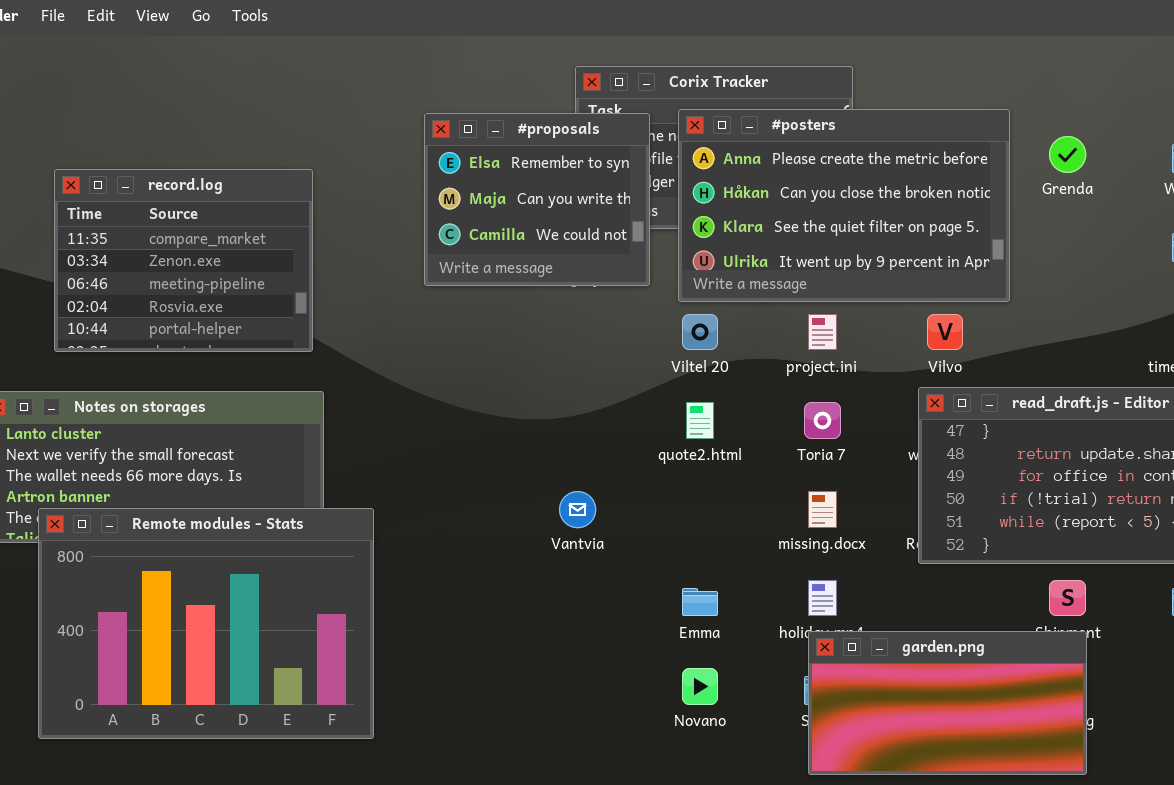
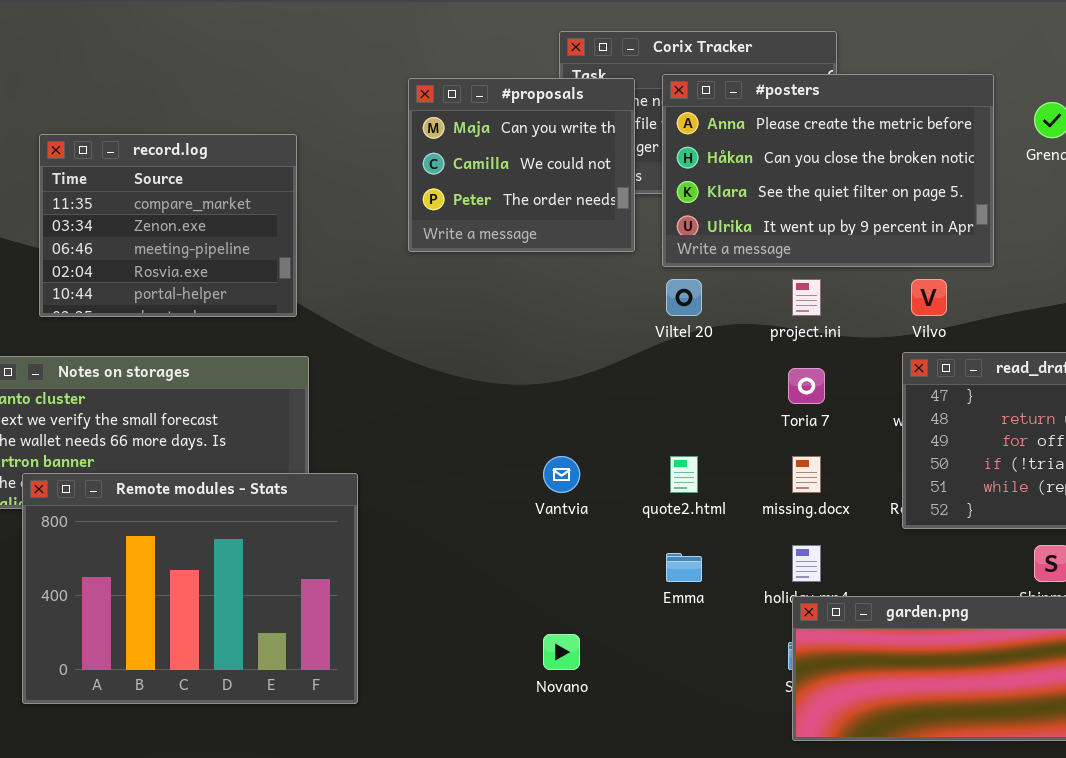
#proposals: [424,113,650,286] -> [408,78,635,252], scrolled down 1 row
quote2.html: [686,402,714,439] -> [670,456,698,493], moved
Novano: [682,668,718,705] -> [543,634,580,670], moved

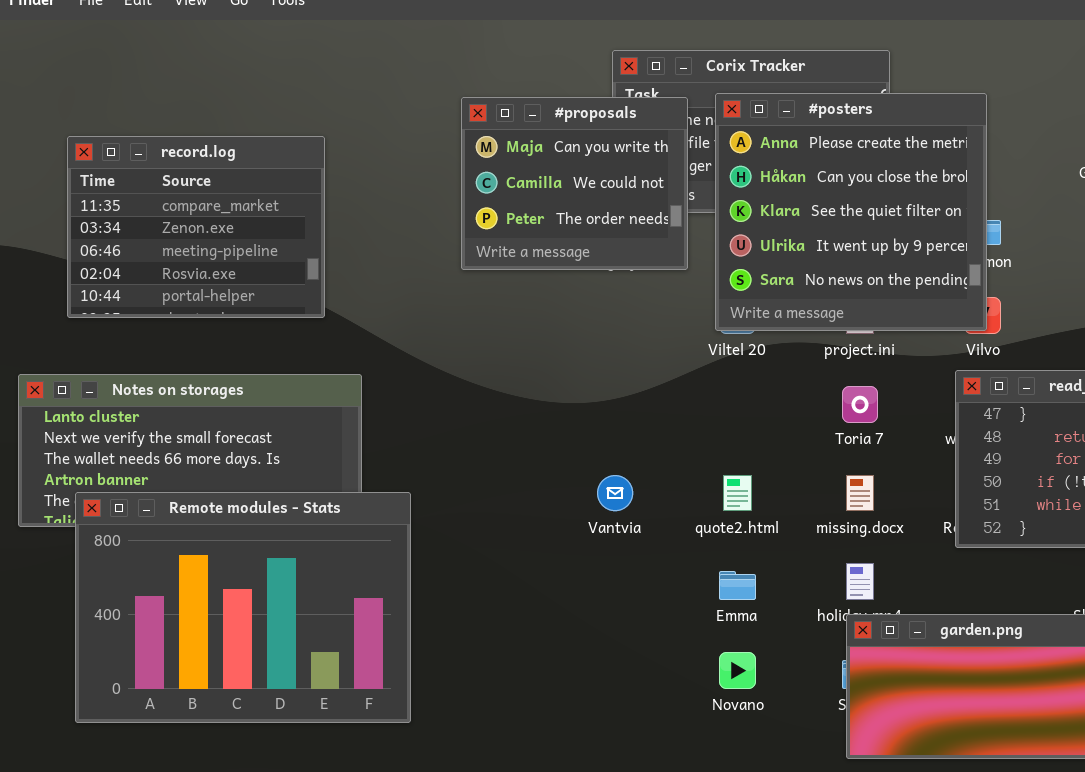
#posters: [662,74,994,267] -> [715,93,987,331], resized
record.log: [39,134,297,317] -> [67,136,325,318], moved
Novano: [543,634,580,670] -> [719,652,756,689], moved

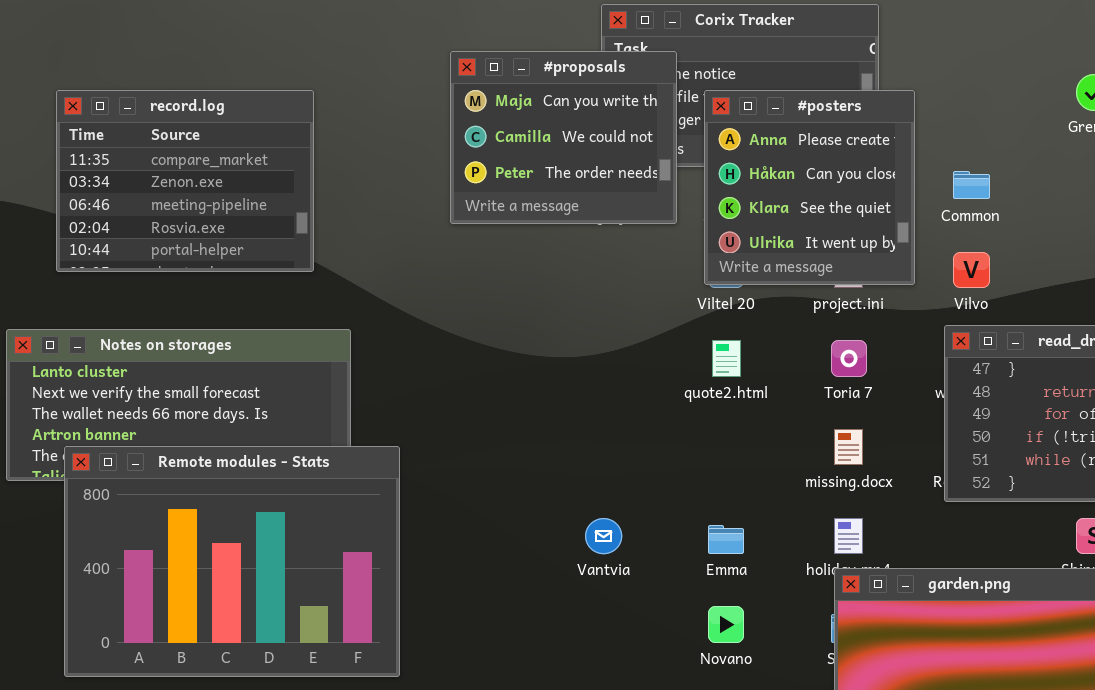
#posters: [715,93,987,331] -> [704,90,915,285], resized
Vantvia: [597,475,633,511] -> [585,518,622,554], moved
quote2.html: [723,475,752,511] -> [712,340,741,377], moved

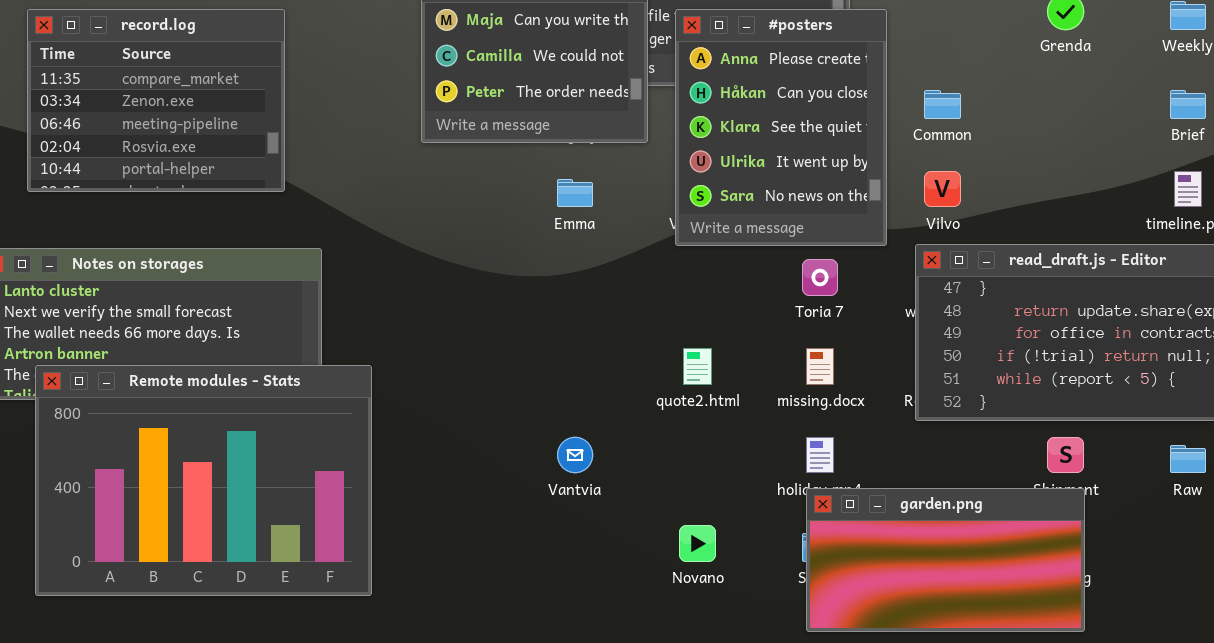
#posters: [704,90,915,285] -> [675,9,887,246], resized
quote2.html: [712,340,741,377] -> [683,348,712,385], moved
Emma: [708,525,744,554] -> [557,179,593,207], moved

